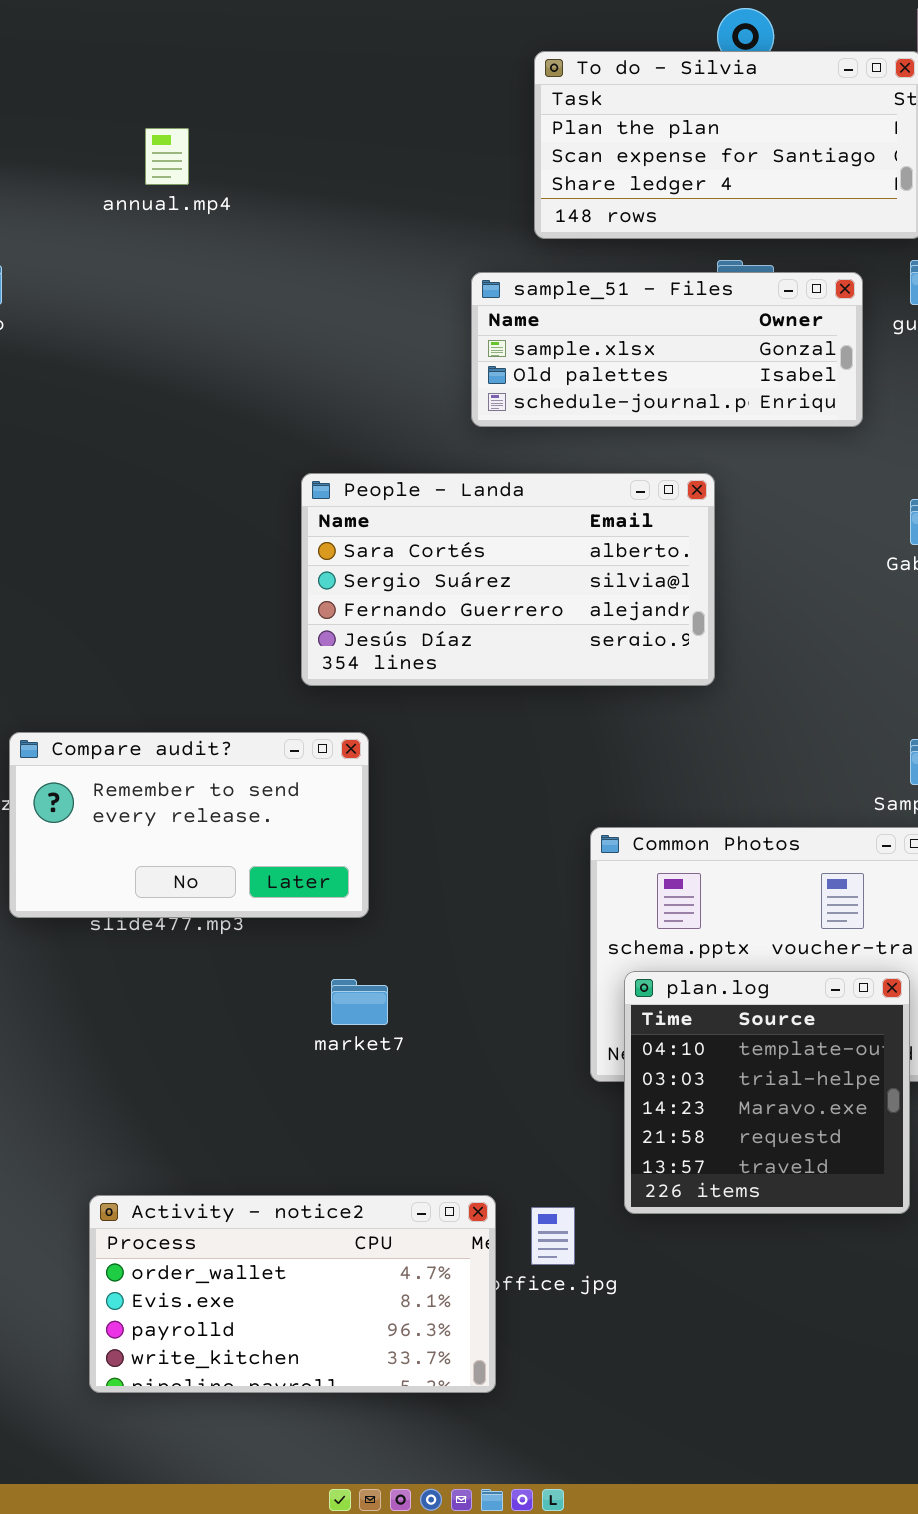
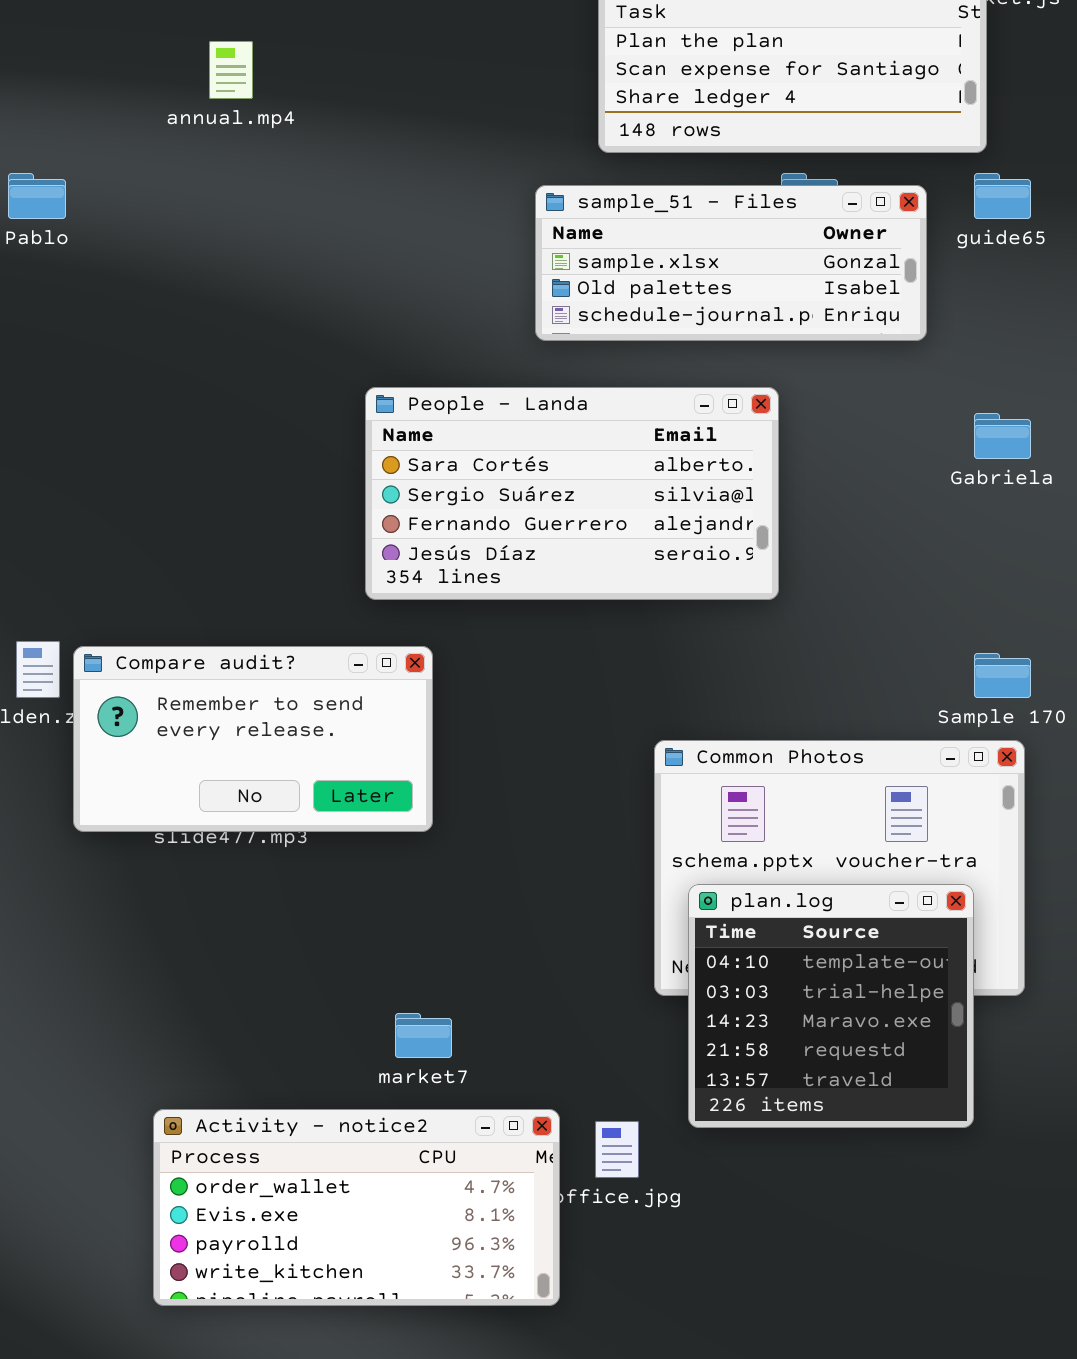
market7: [331,979,388,1025] -> [395,1013,452,1058], moved

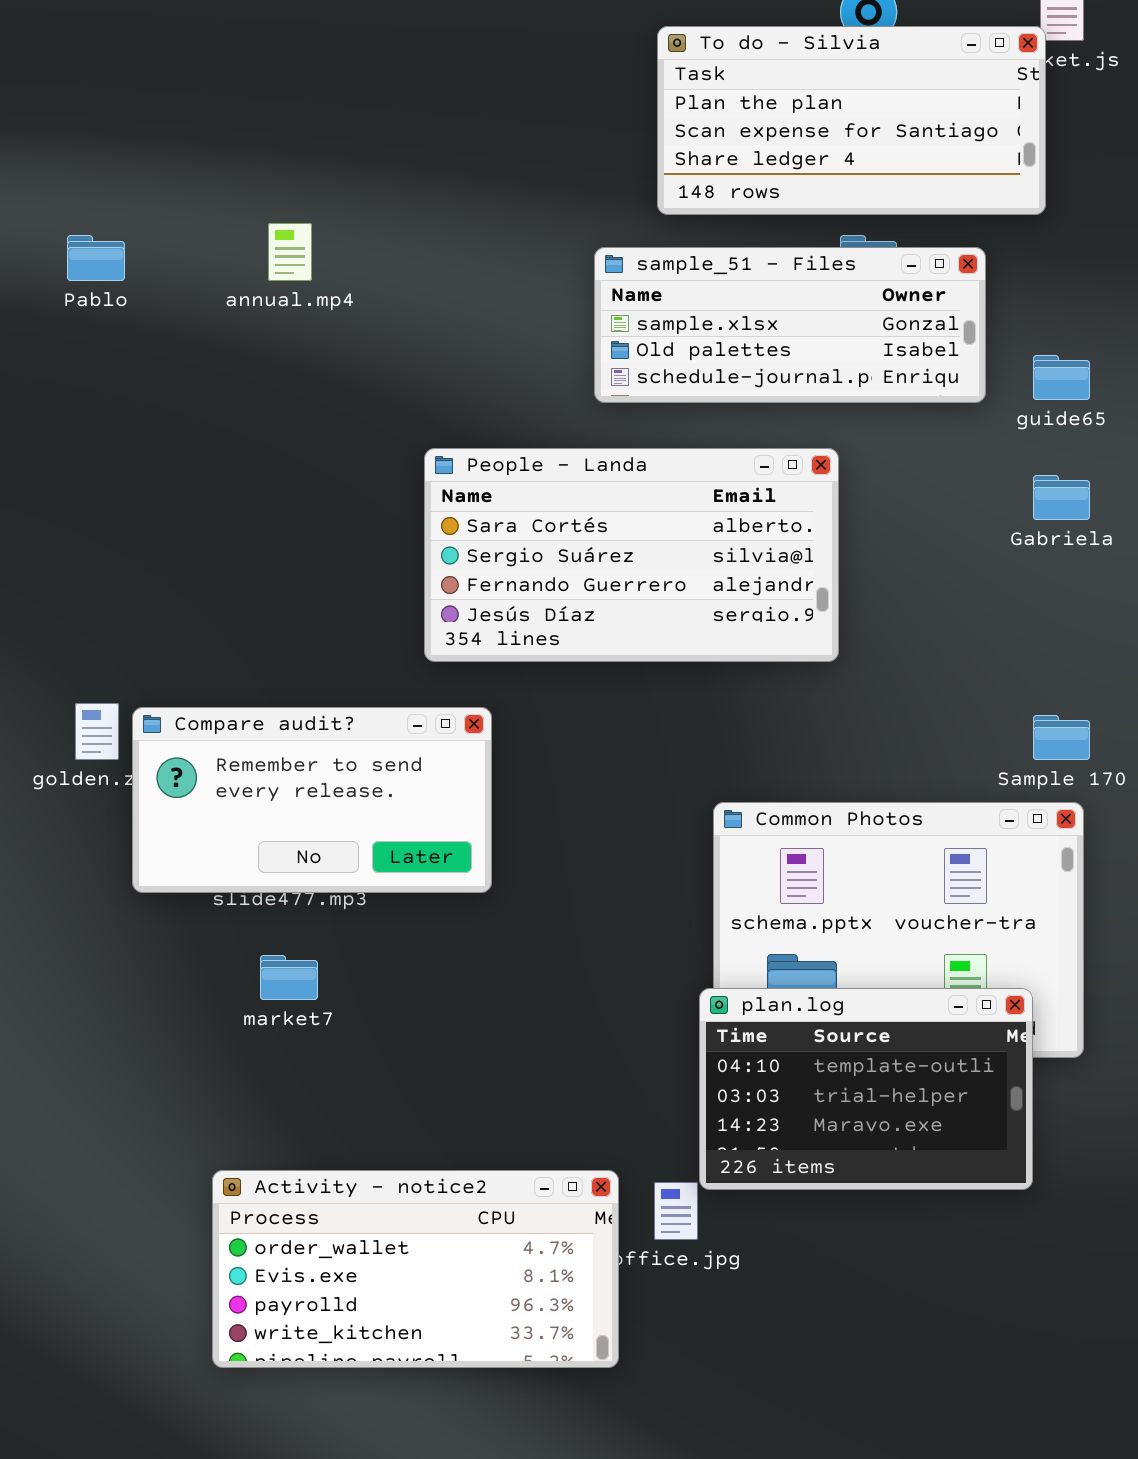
annual.mp4: [209,41,253,99] -> [268,223,312,281], moved
guide65: [974,173,1031,219] -> [1033,355,1090,400], moved
plan.log: [688,884,974,1128] -> [699,988,1033,1190], resized
market7: [395,1013,452,1058] -> [260,955,318,1000], moved

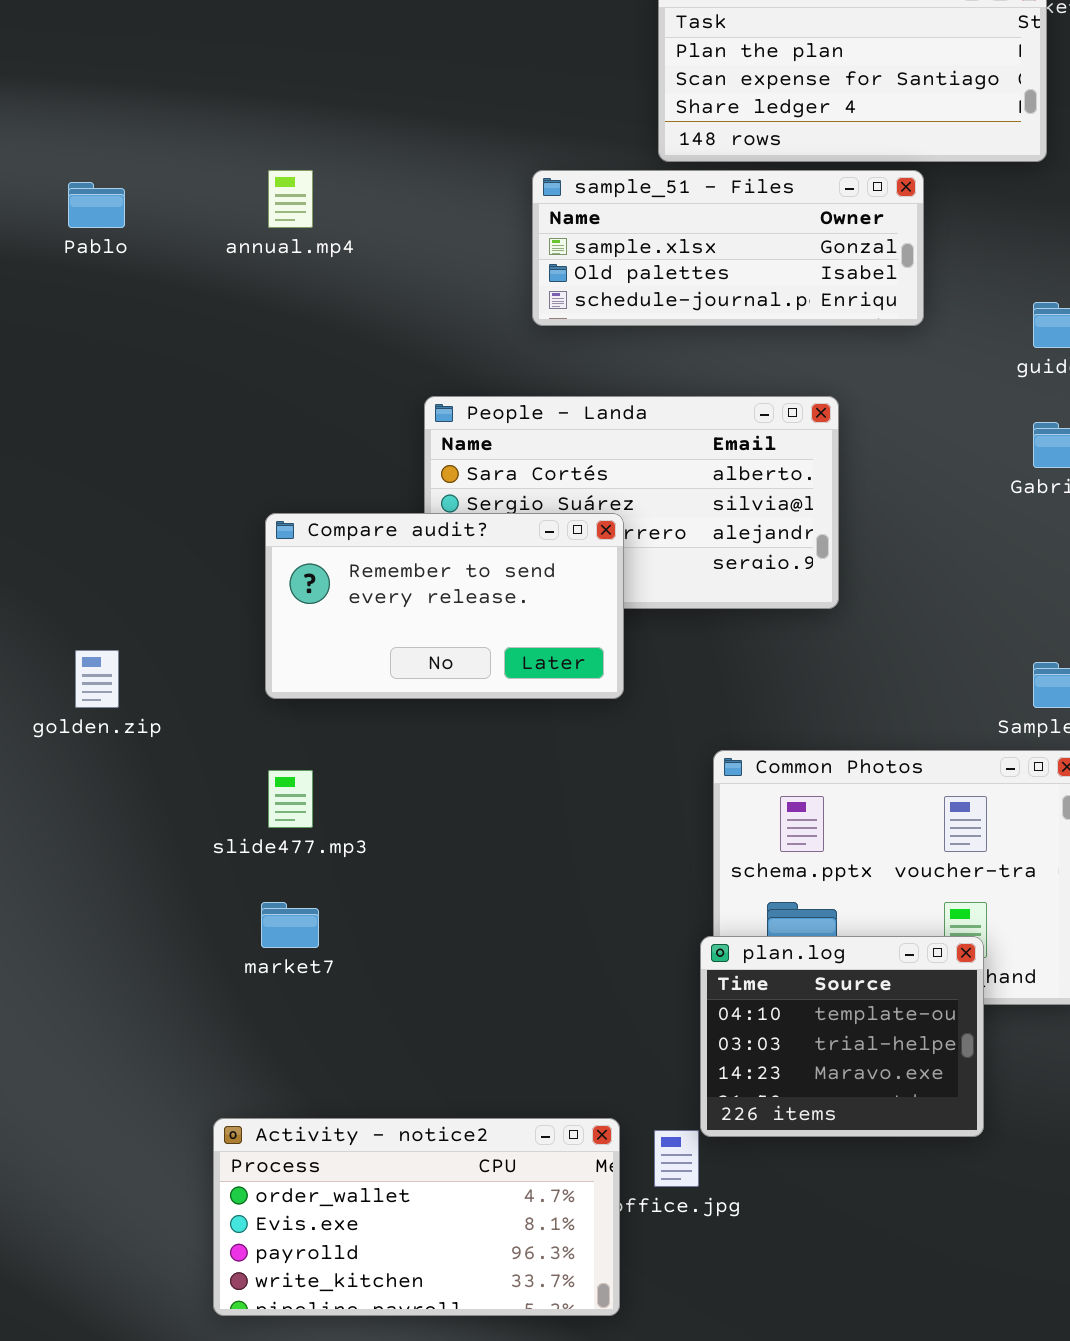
sample_51 - Files: [594,247,986,403] -> [532,170,924,326], moved
Compare audit?: [132,707,492,893] -> [265,513,624,699], moved
plan.log: [699,988,1033,1190] -> [700,936,984,1137], resized

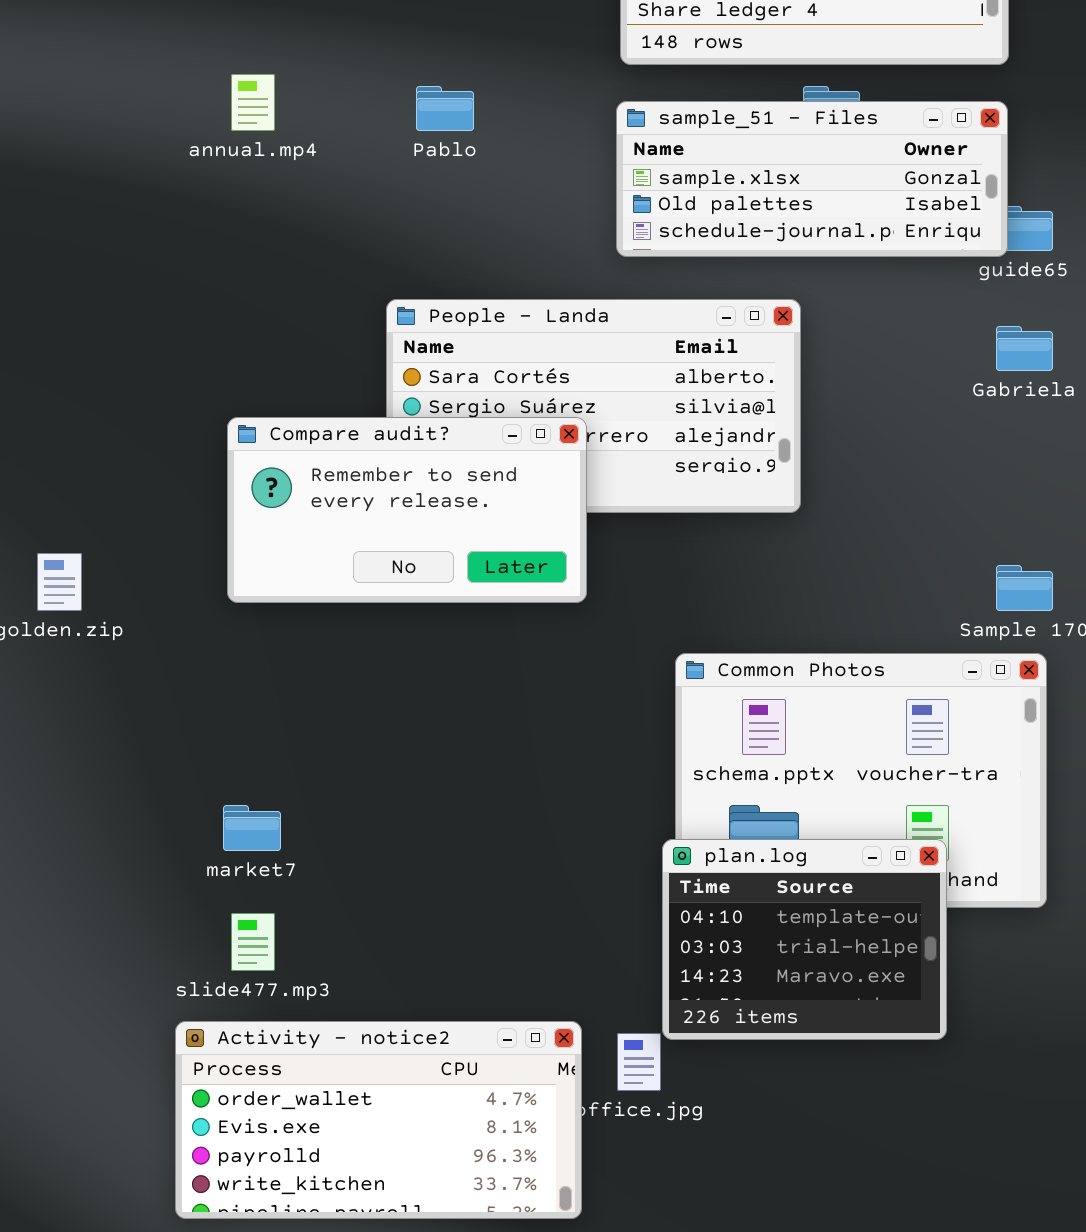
sample_51 - Files: [532,170,924,326] -> [616,101,1008,257], moved
Pablo: [68,182,125,228] -> [416,86,474,131], moved
slide477.mp3: [268,770,313,828] -> [231,913,275,971], moved

